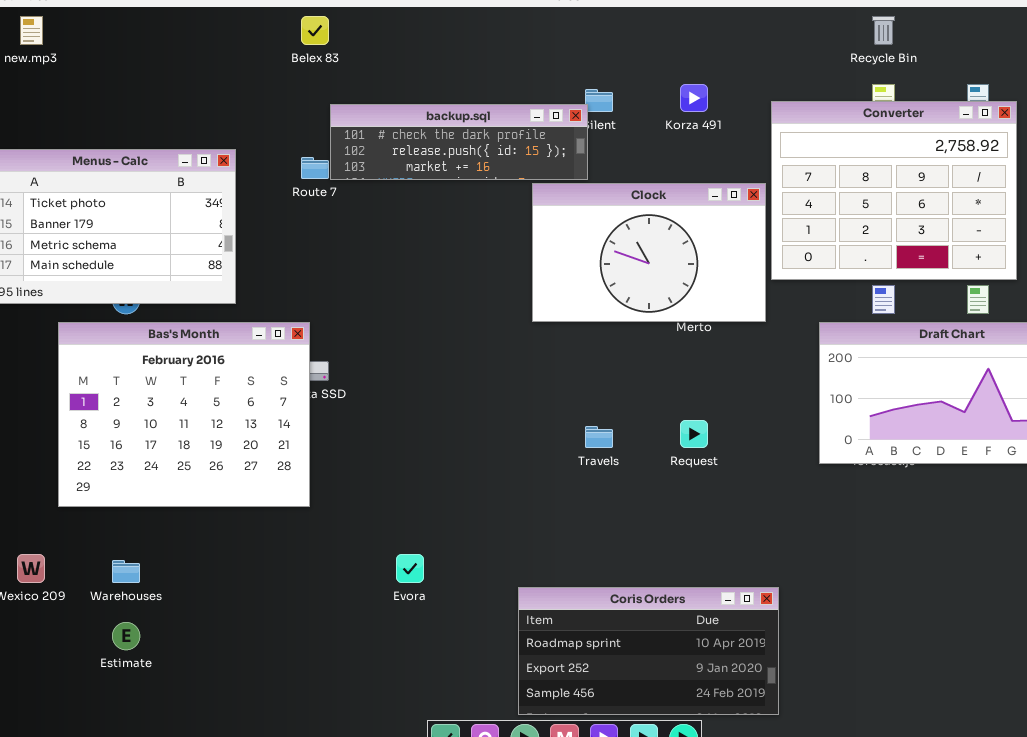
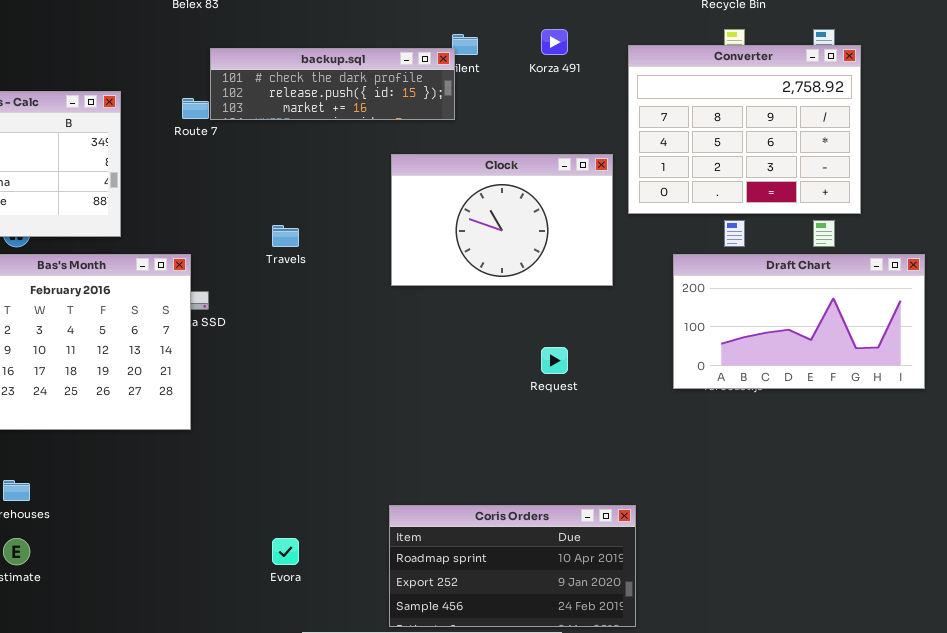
Clock: [532,183,766,322] -> [391,154,613,286], moved
Travels: [585,426,613,448] -> [272,225,299,247], moved
Evora: [396,554,424,583] -> [272,538,299,565], moved

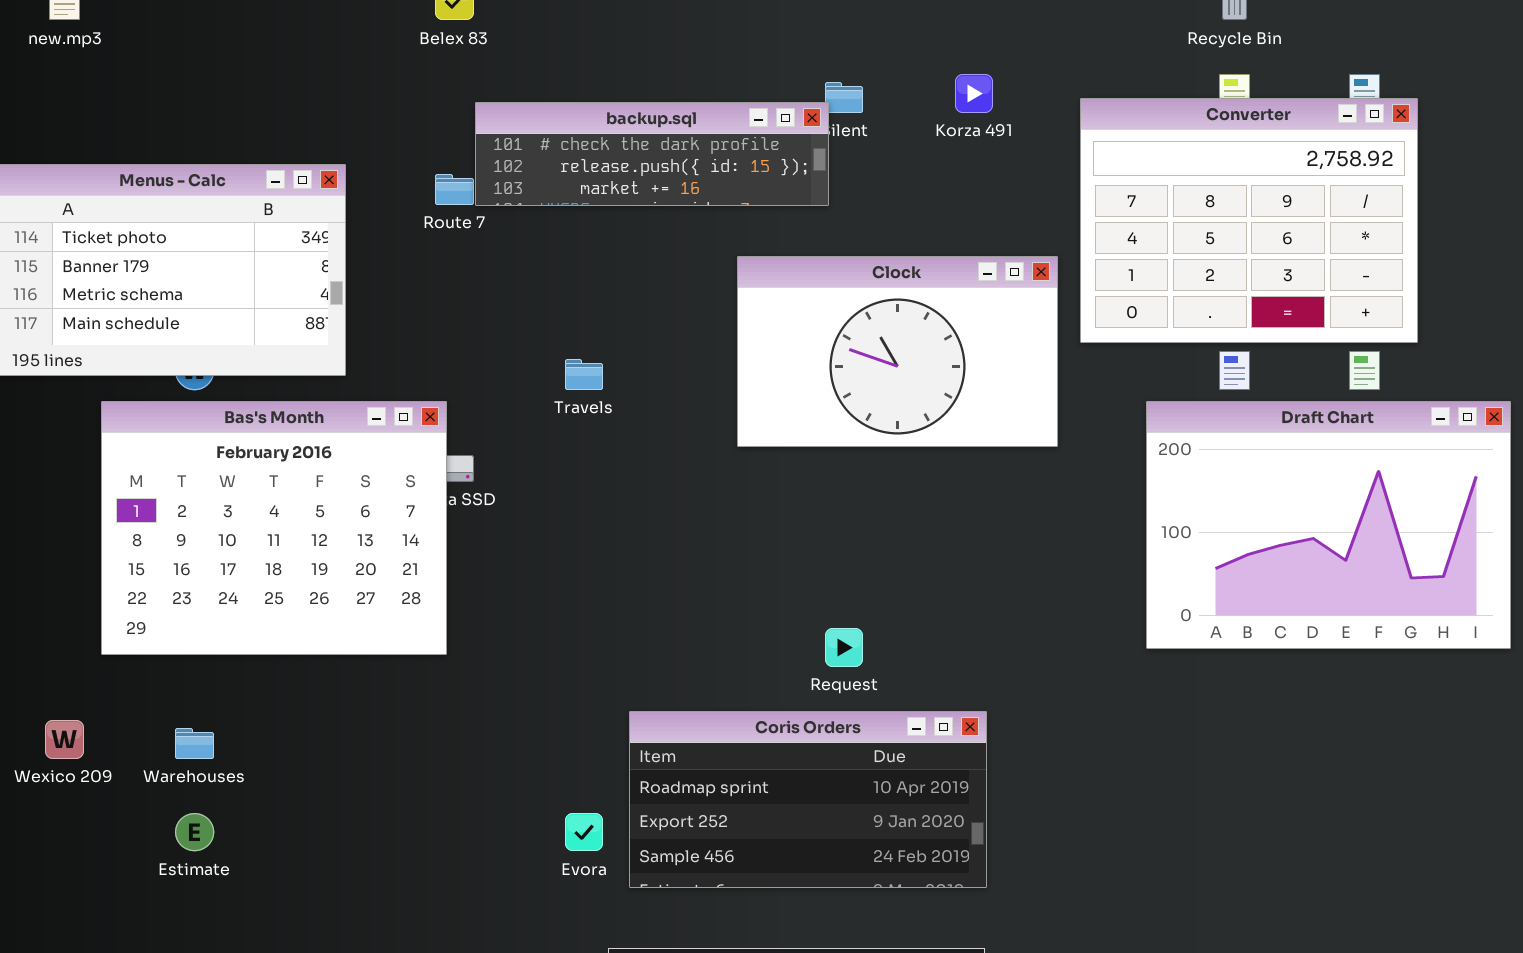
Draft Chart: [673,254,925,389] -> [1146,401,1511,649], resized
Request: [541,347,568,374] -> [825,628,863,667], moved
Coris Orders: [389,505,636,627] -> [629,711,987,888], moved

